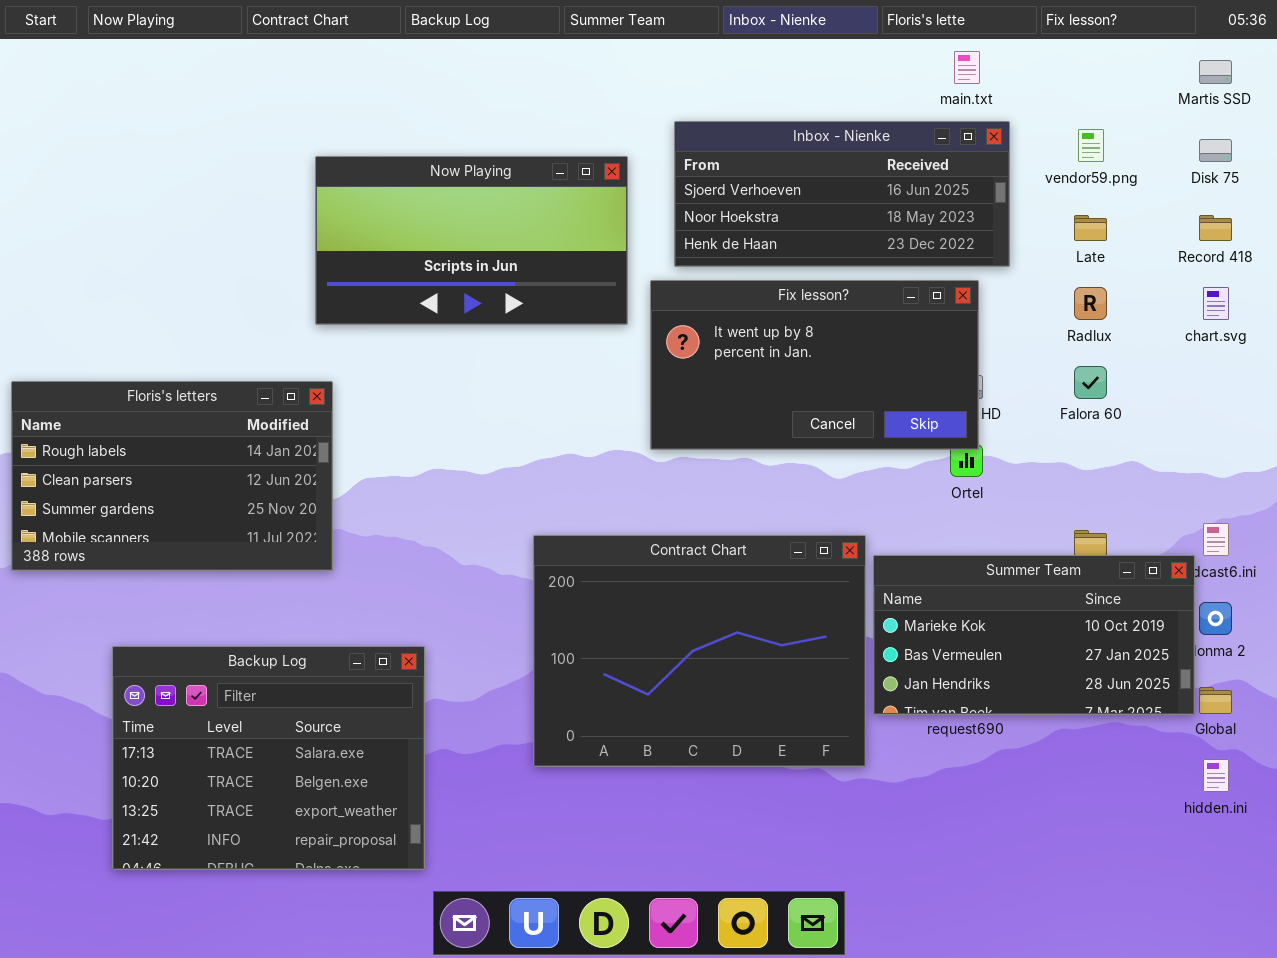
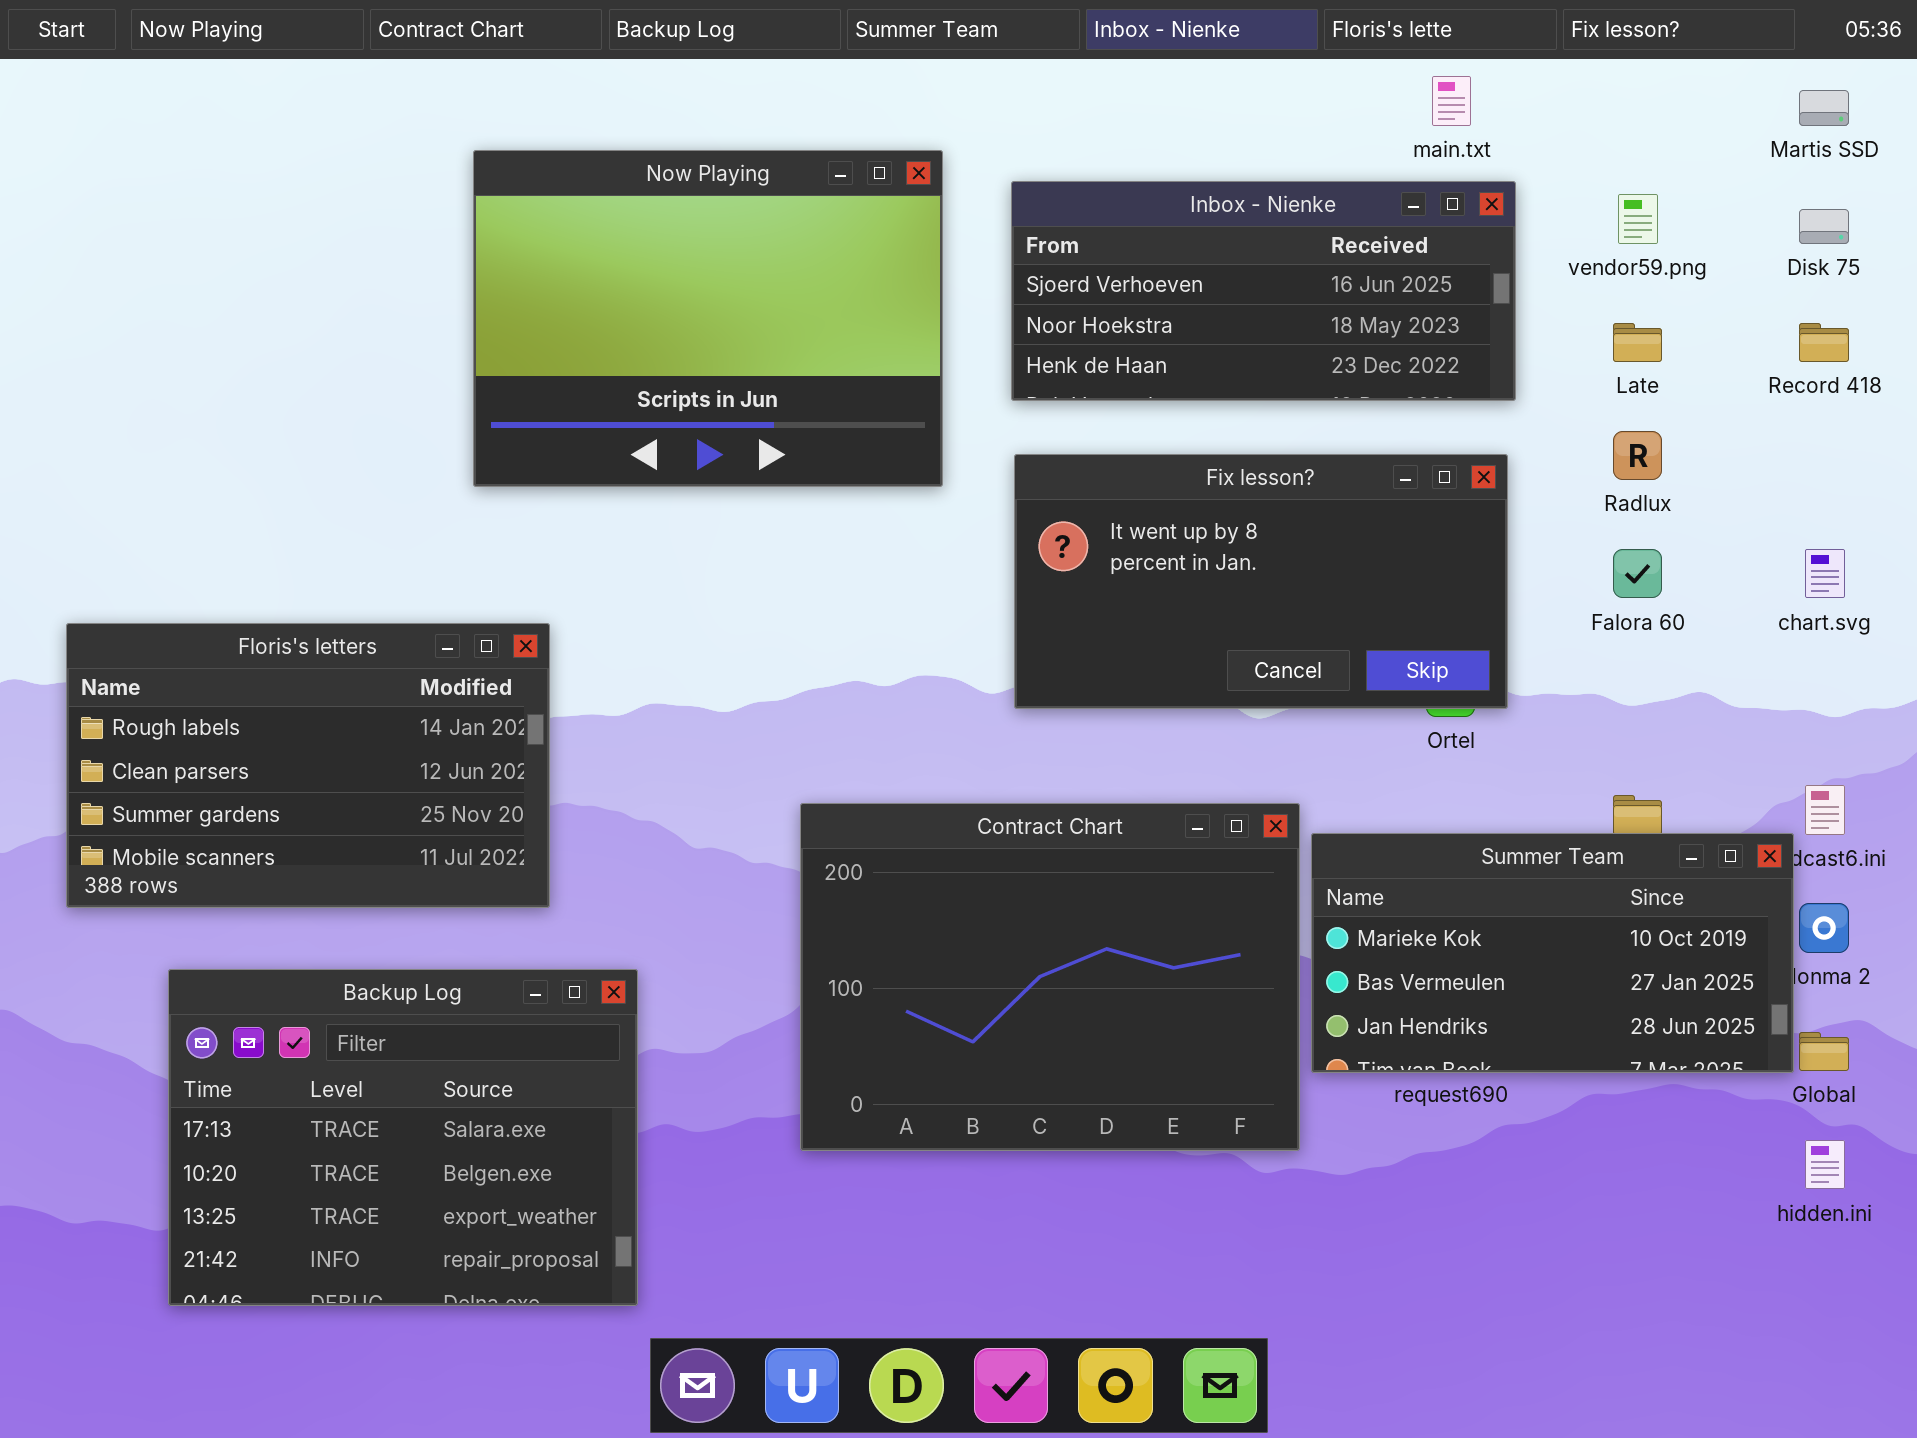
Now Playing: [315,156,628,325] -> [473,150,943,487], resized
Fix lesson?: [650,280,979,450] -> [1014,454,1508,709], moved
chart.svg: [1203,287,1229,320] -> [1805,549,1845,598], moved
Floris's letters: [11,381,333,571] -> [66,623,550,908], moved

